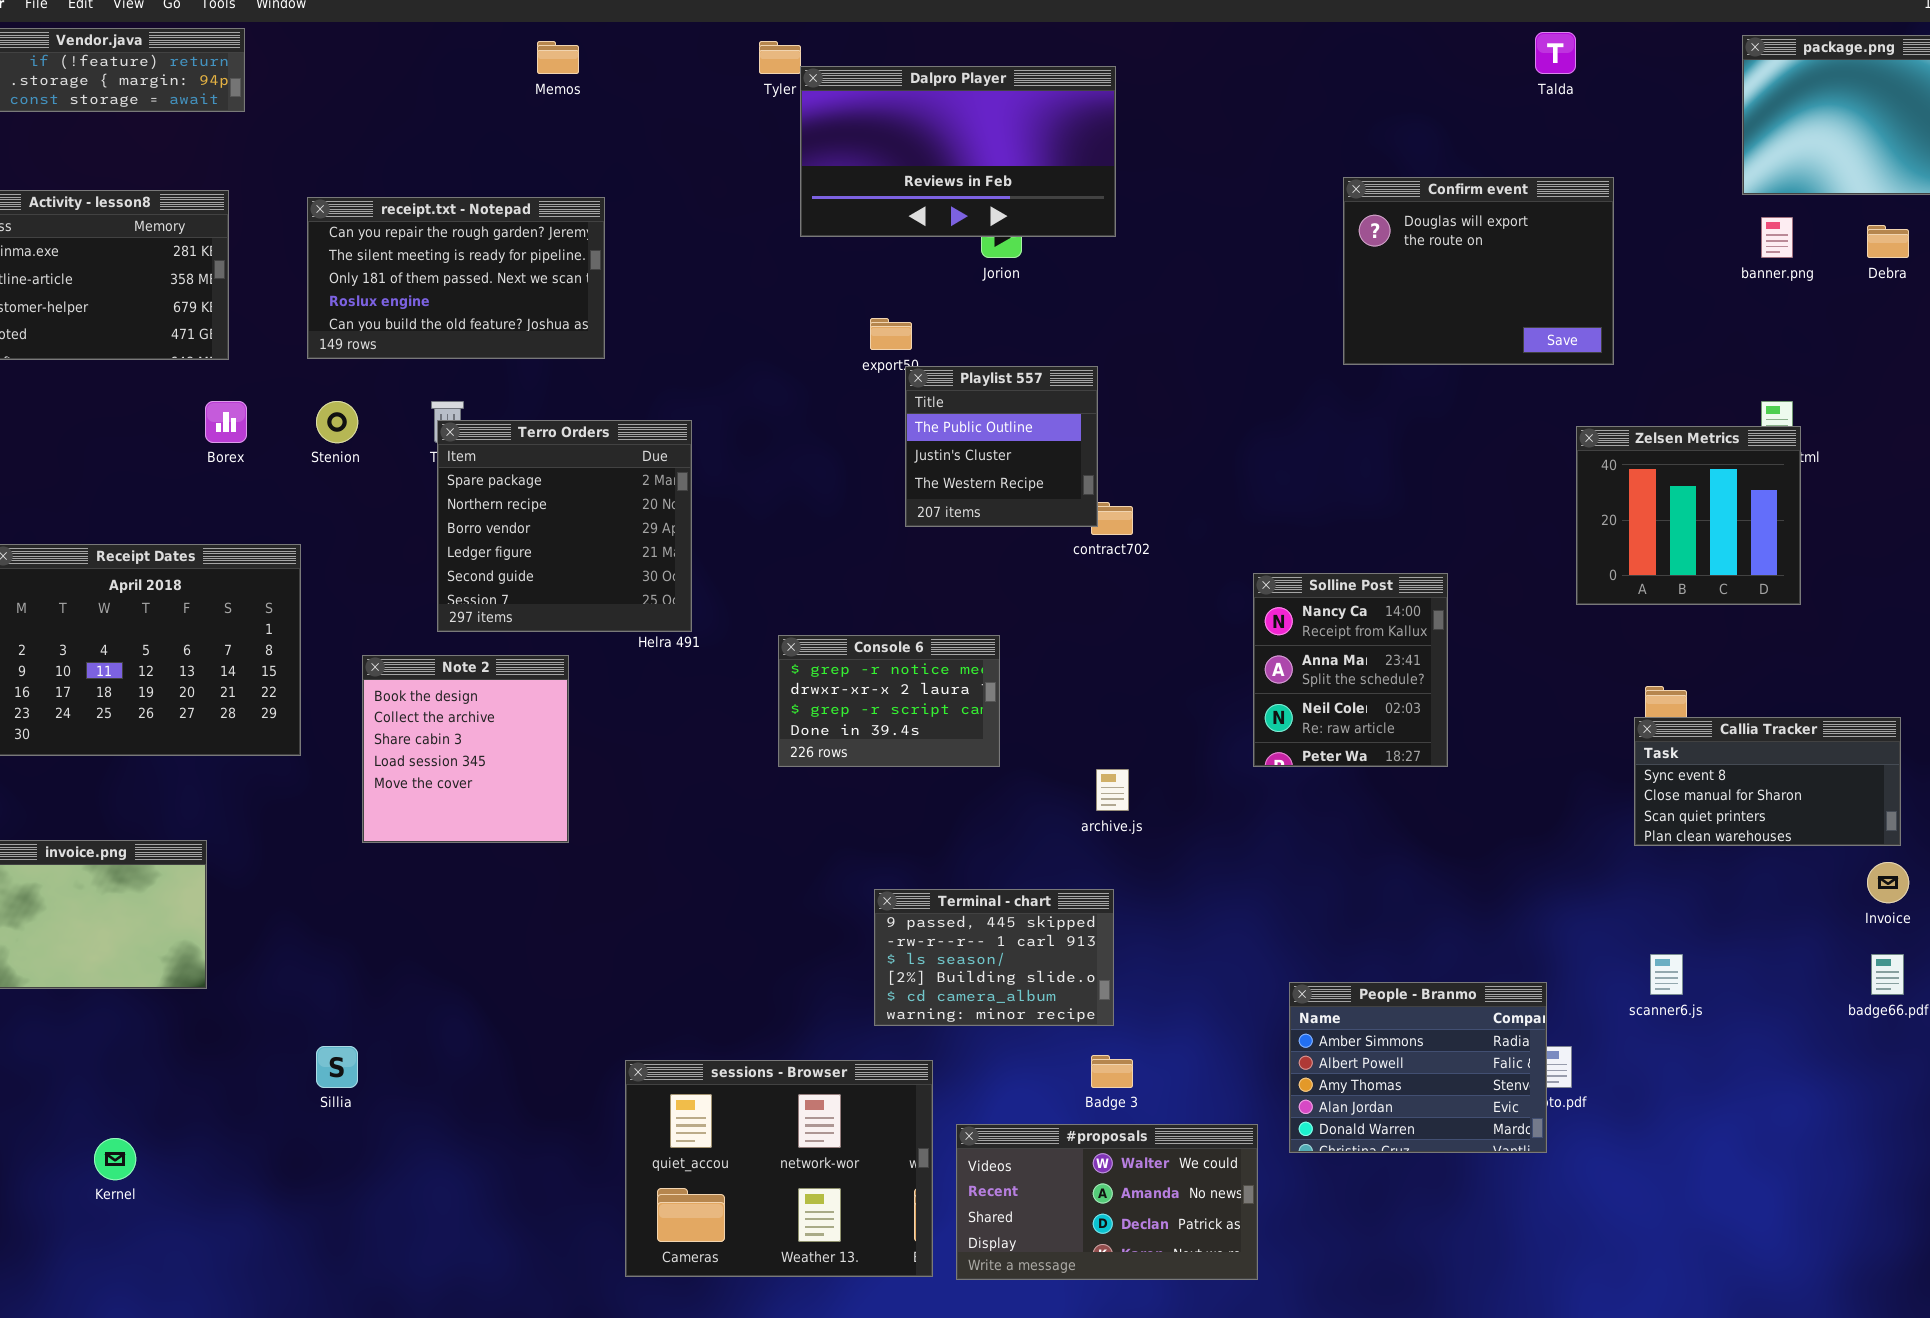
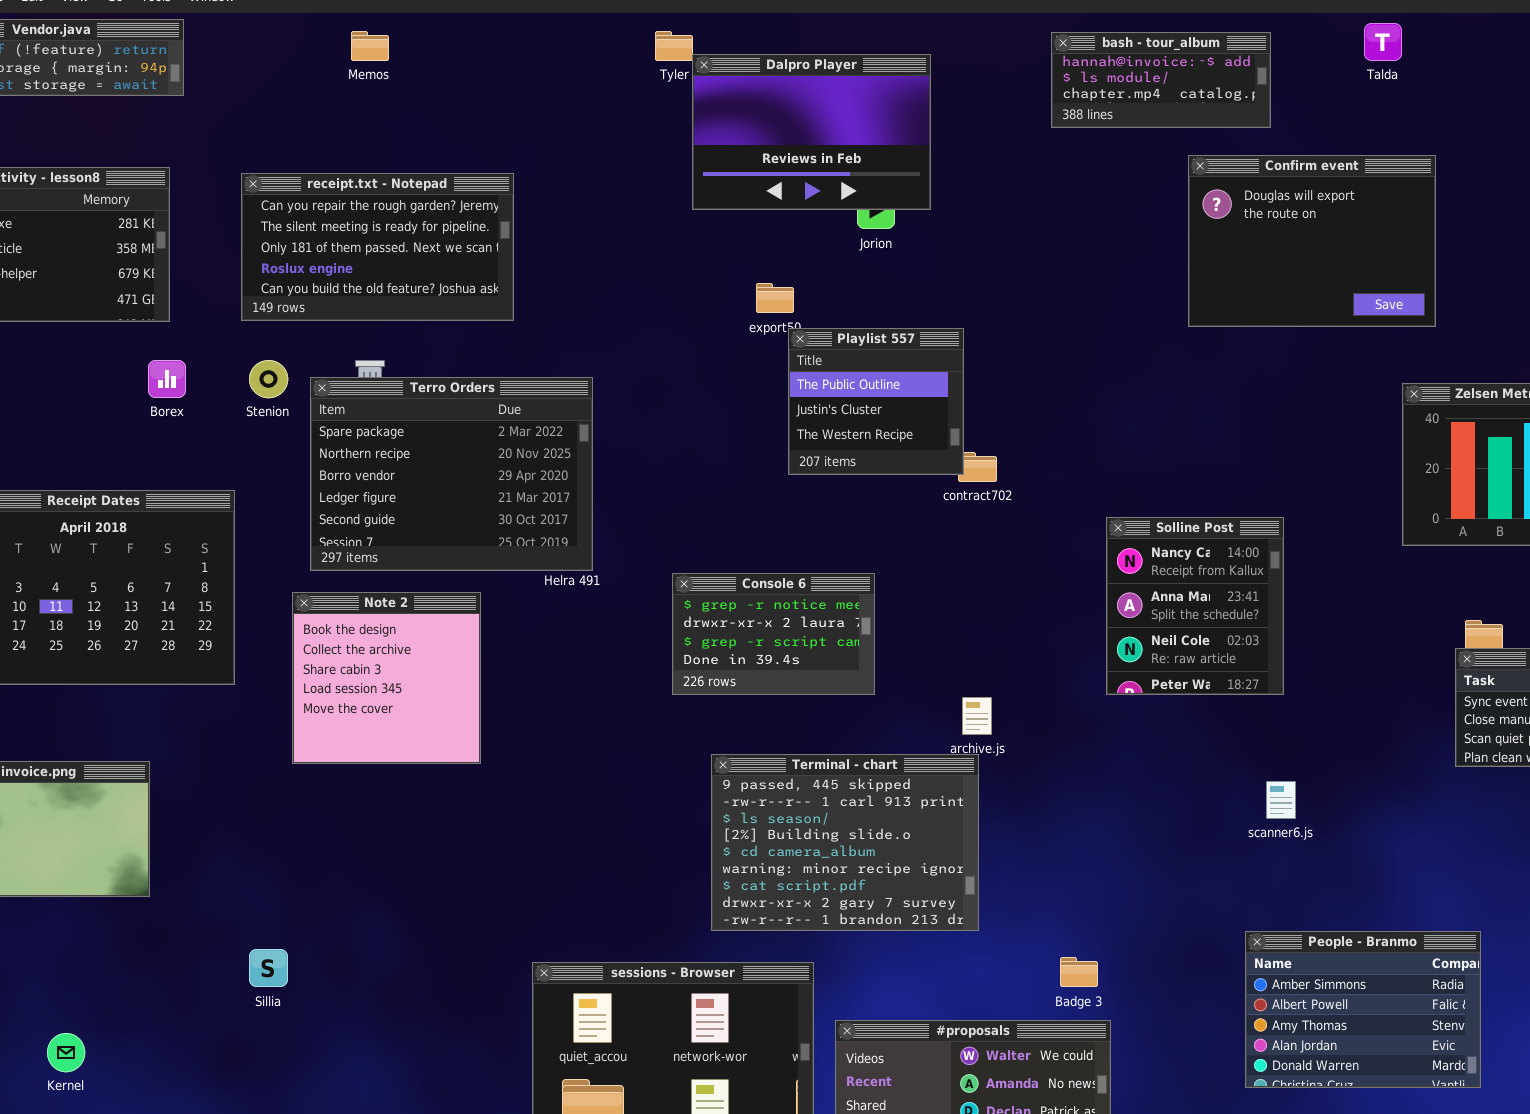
Memos: [537,41,579,74] -> [351,31,389,61], moved
bash - tour_album: none -> [1051,32,1271,128], opened
Dalpro Player: [800,66,1116,237] -> [692,54,931,210], resized
Terro Orders: [437,420,692,632] -> [310,377,593,571], resized
Terminal - chart: [874,889,1114,1026] -> [711,754,979,931], resized
scanner6.js: [1650,954,1683,995] -> [1266,781,1296,819], moved
People - Branmo: [1289,982,1547,1153] -> [1245,931,1481,1088], moved
Badge 3: [1091,1055,1133,1088] -> [1060,957,1098,987], moved

